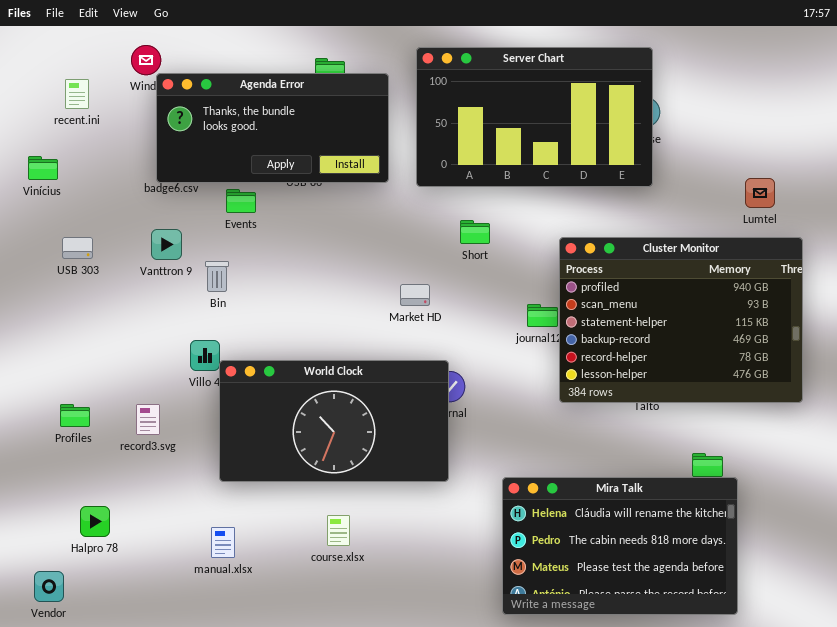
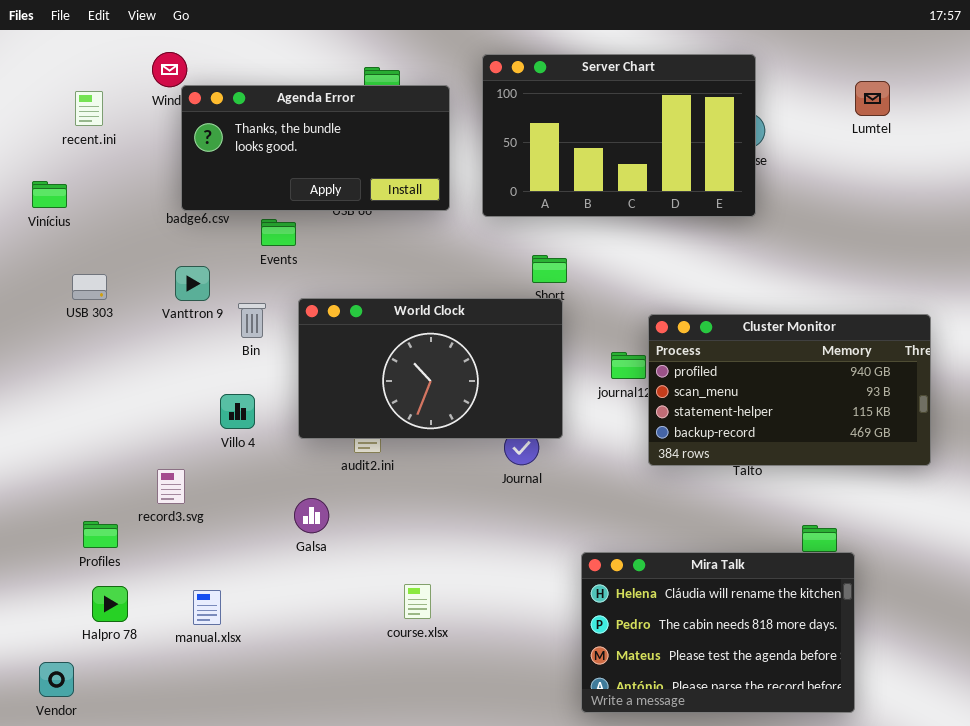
Lumtel: [745,178,775,208] -> [855,81,890,116], moved
Cluster Monitor: [559,237,803,403] -> [648,314,931,466], resized
World Clock: [219,360,449,482] -> [298,298,563,439], moved
Profiles: [60,404,90,427] -> [83,521,118,548], moved
course.xlsx: [327,515,350,546] -> [404,584,431,619], moved
manual.xlsx: [211,527,235,558] -> [193,590,221,625], moved

